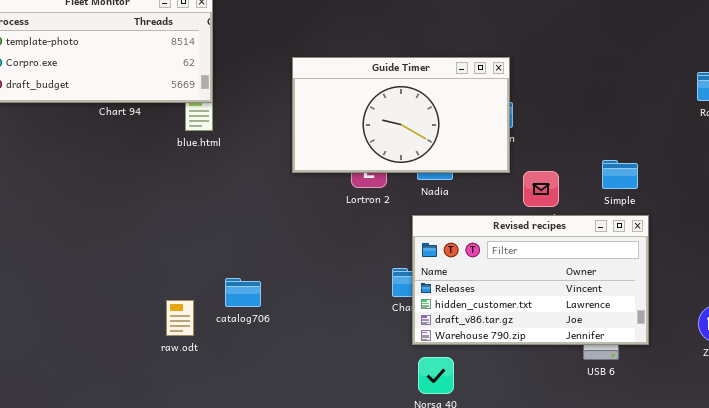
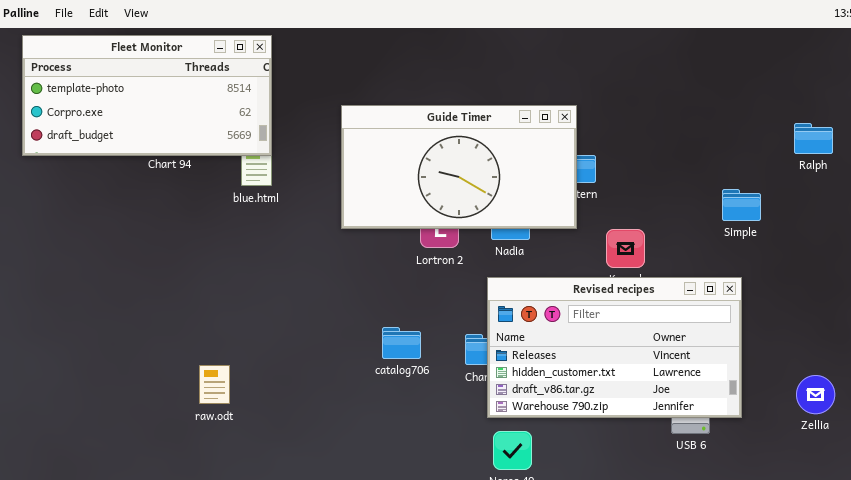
Guide Timer: [292,57,510,173] -> [341,105,577,229], moved
Simple: [602,160,638,189] -> [722,189,761,221], moved
catalog706: [225,278,261,307] -> [382,327,421,359], moved
raw.odt: [166,300,194,336] -> [199,365,230,404], moved

